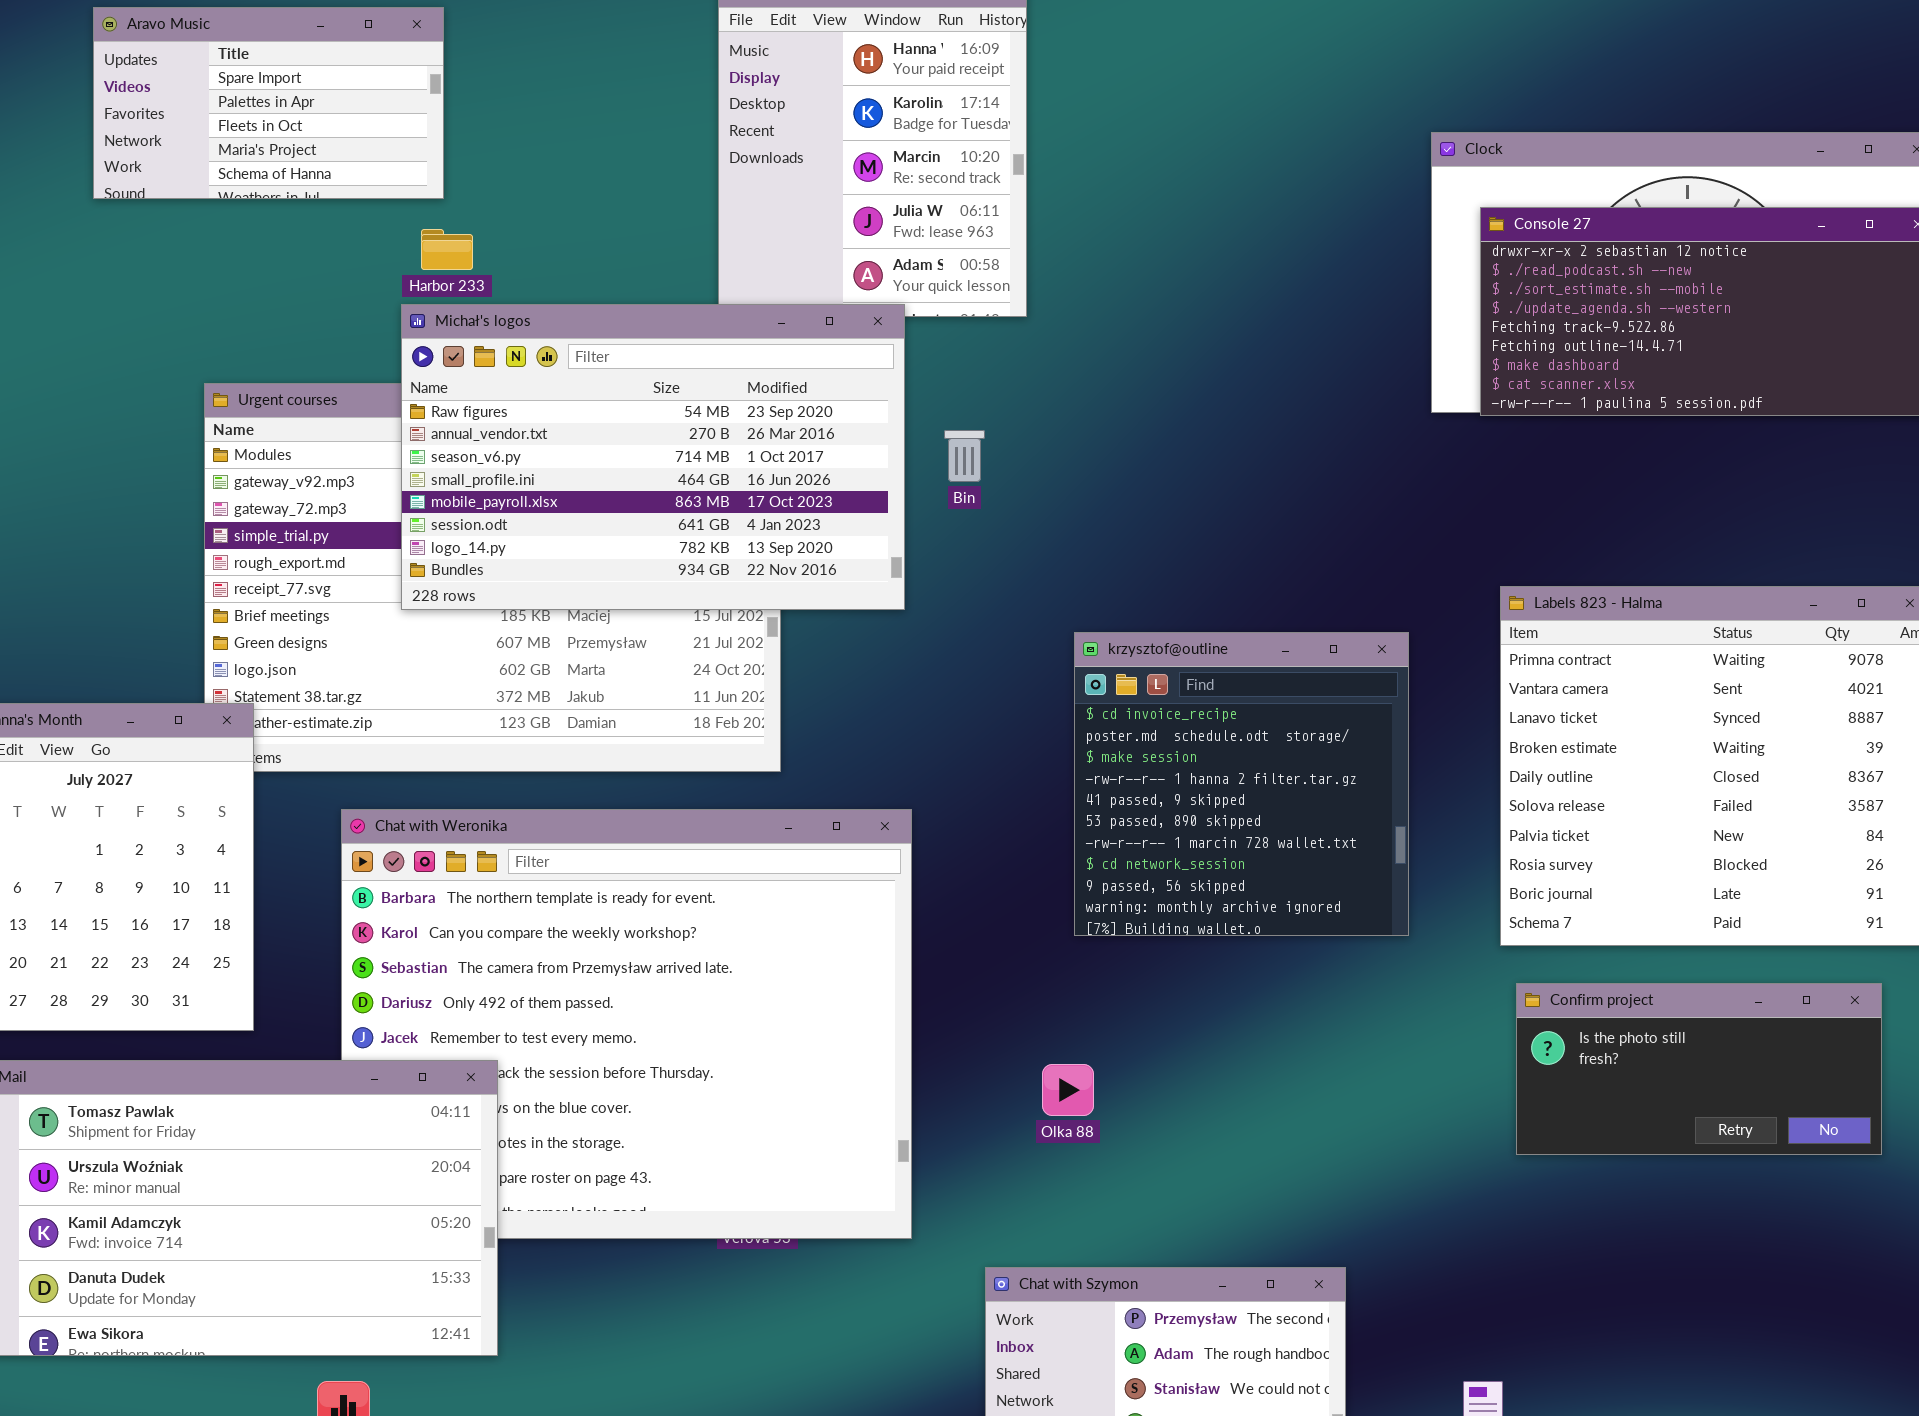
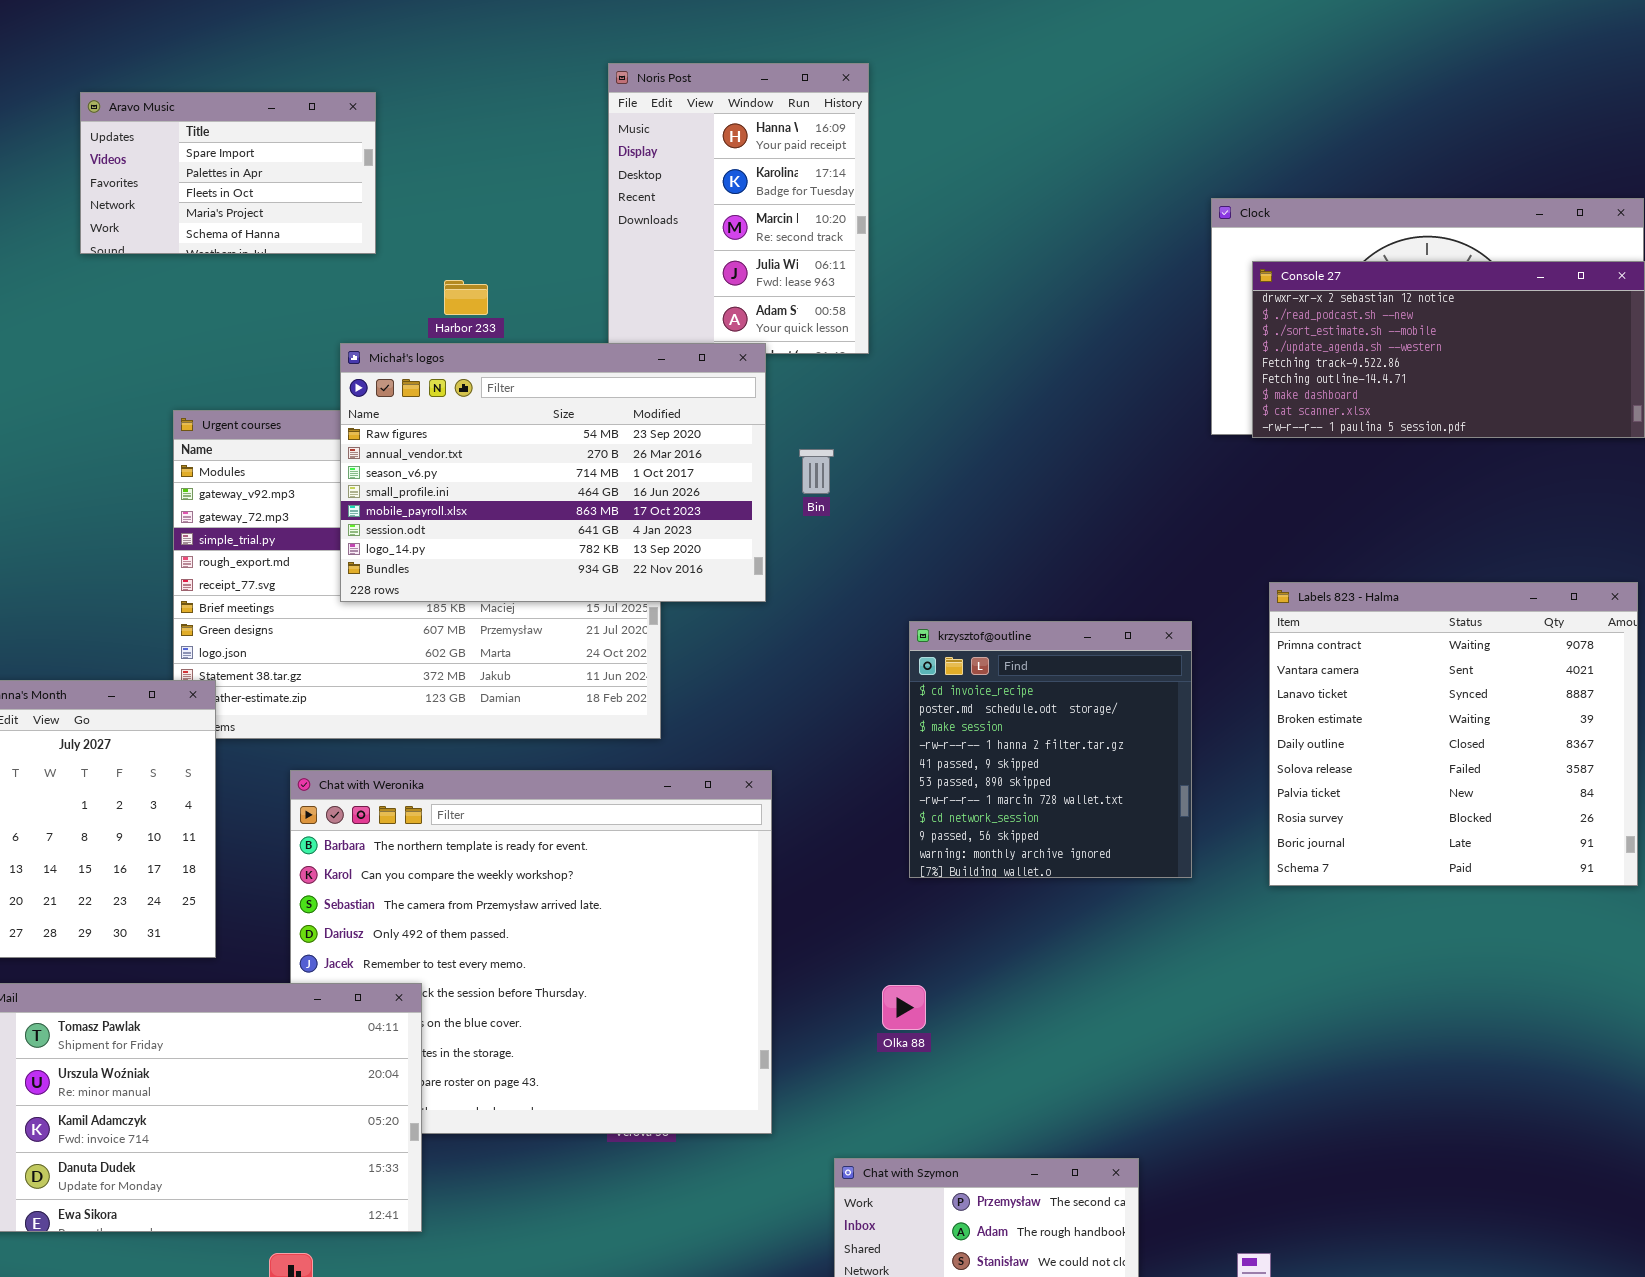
Harbor 233: [421,229,473,270] -> [444,280,488,315], moved
Confirm project: [1516,983,1882,1155] -> none, closed

